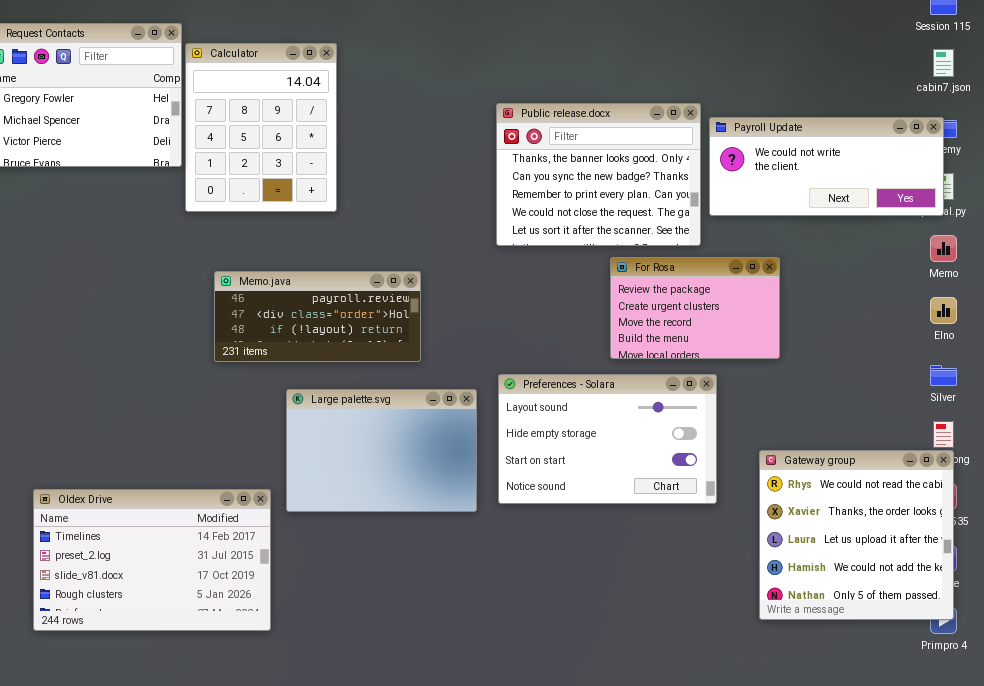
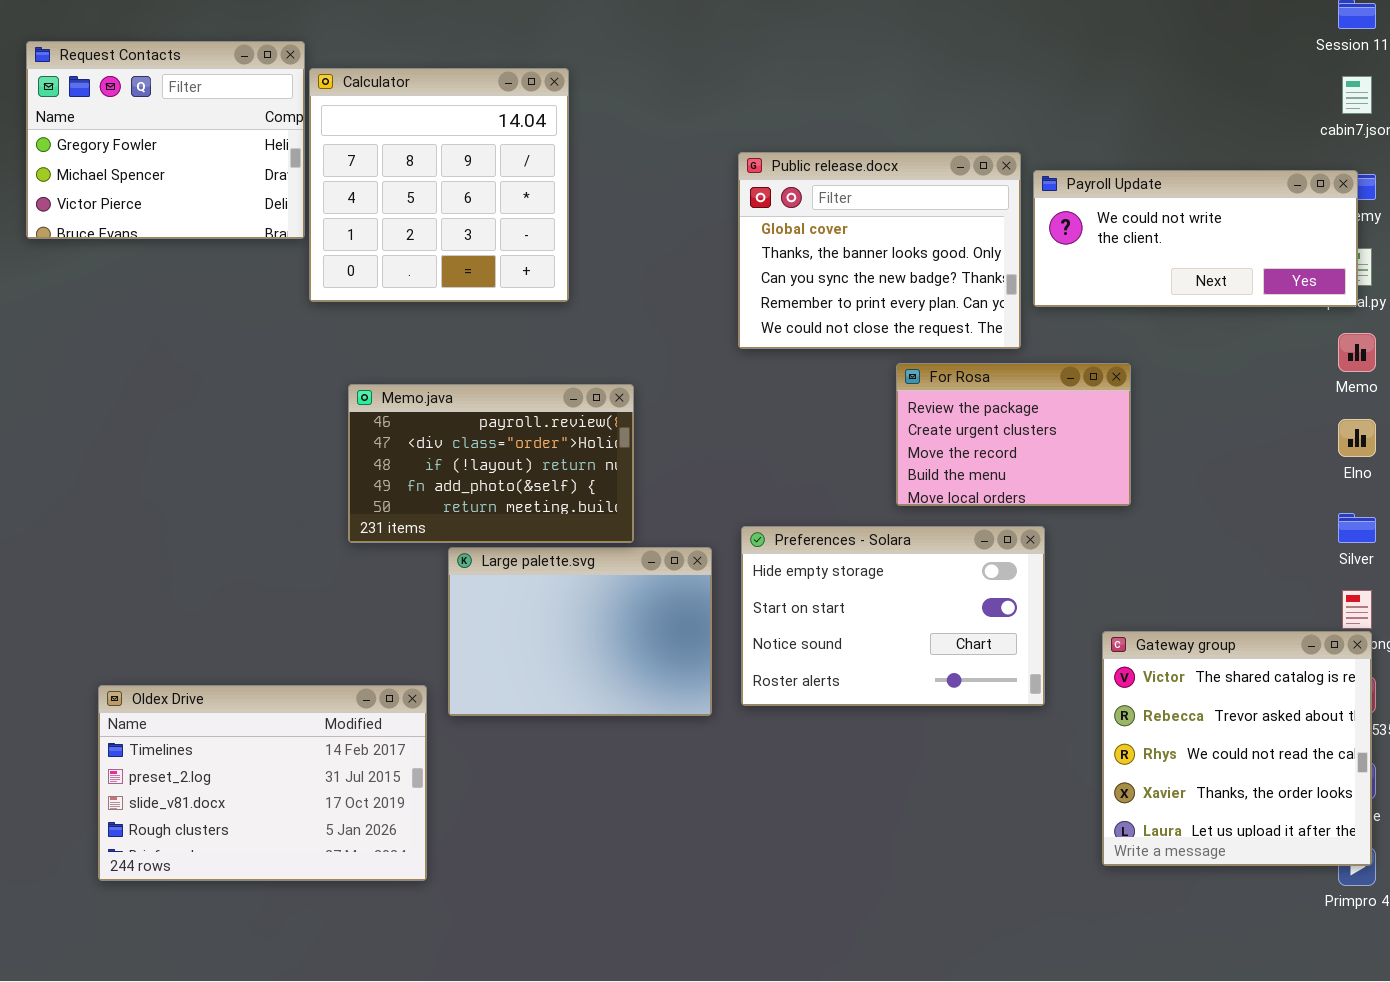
Calculator: [185,43,337,212] -> [309,68,569,302], resized
Public release.docx: [496,103,701,246] -> [738,152,1021,349], scrolled up 1 row
Memo.java: [214,271,421,362] -> [348,384,634,543], resized
Preferences - Solara: [498,374,717,504] -> [741,526,1045,706], scrolled down 1 row
Gateway group: [759,450,954,620] -> [1102,631,1372,866], scrolled up 2 rows

